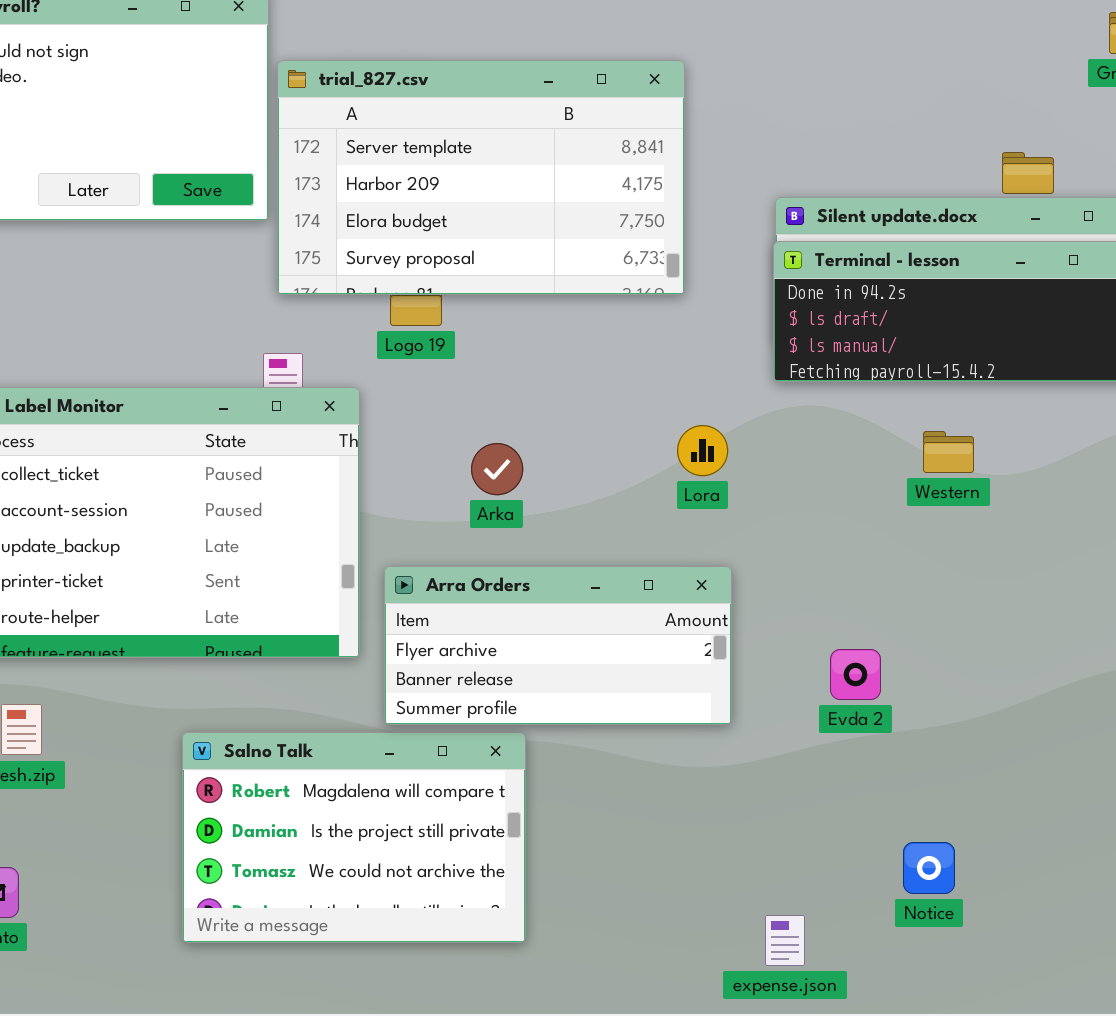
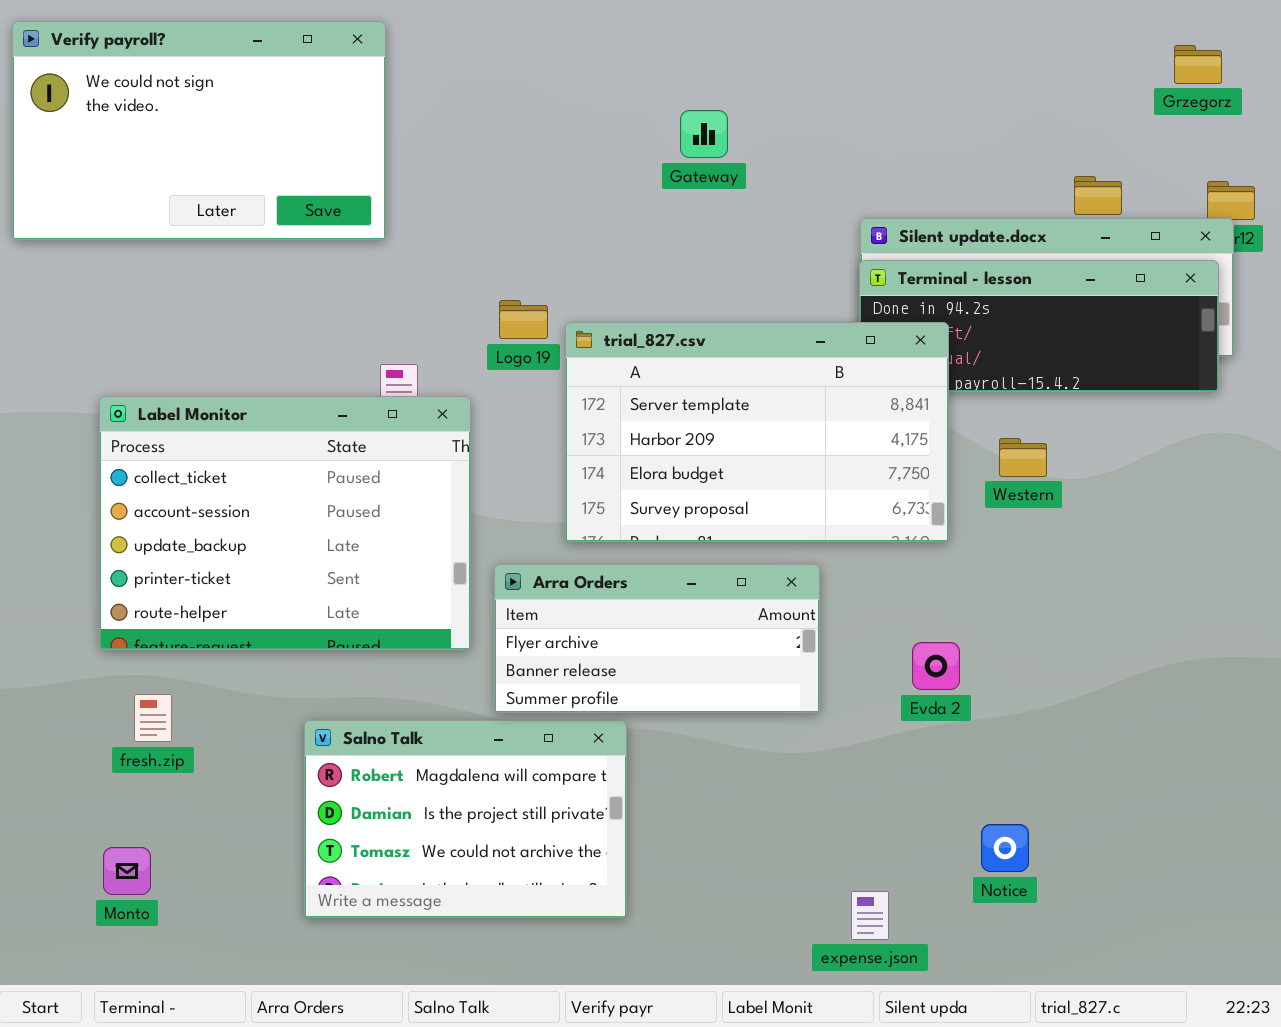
trial_827.csv: [277,60,685,295] -> [565,322,949,542], moved

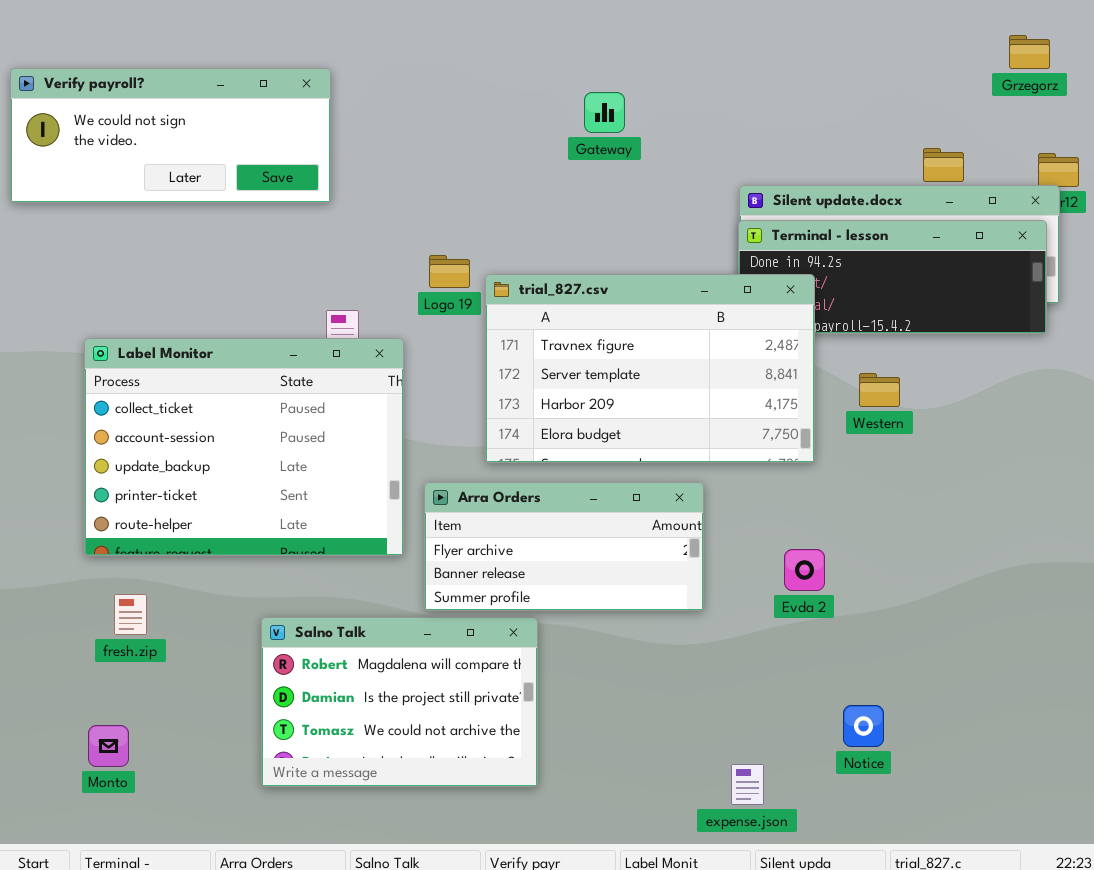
Verify payroll?: [12,21,386,240] -> [10,68,331,203], resized
trial_827.csv: [565,322,949,542] -> [485,274,815,463], scrolled up 1 row

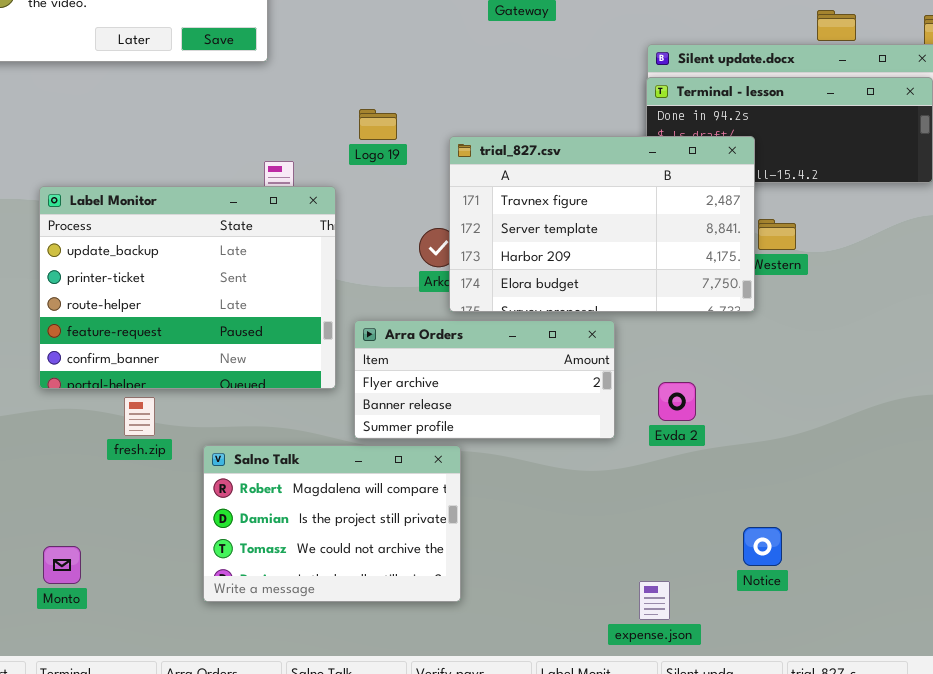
trial_827.csv: [485,274,815,463] -> [449,136,755,312], moved
Label Monitor: [84,338,404,556] -> [39,186,336,389], scrolled down 2 rows
Evda 2: [784,549,825,591] -> [658,382,696,421], moved
fresh.zip: [114,594,147,635] -> [124,397,155,436], moved

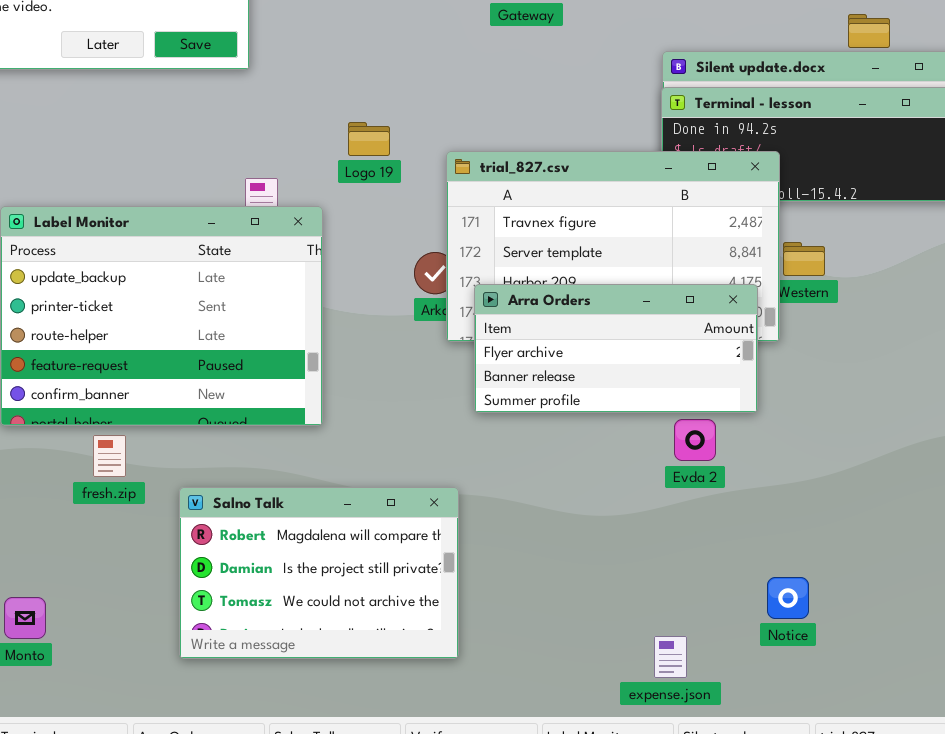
Arra Orders: [354,320,615,439] -> [474,284,758,413], moved

